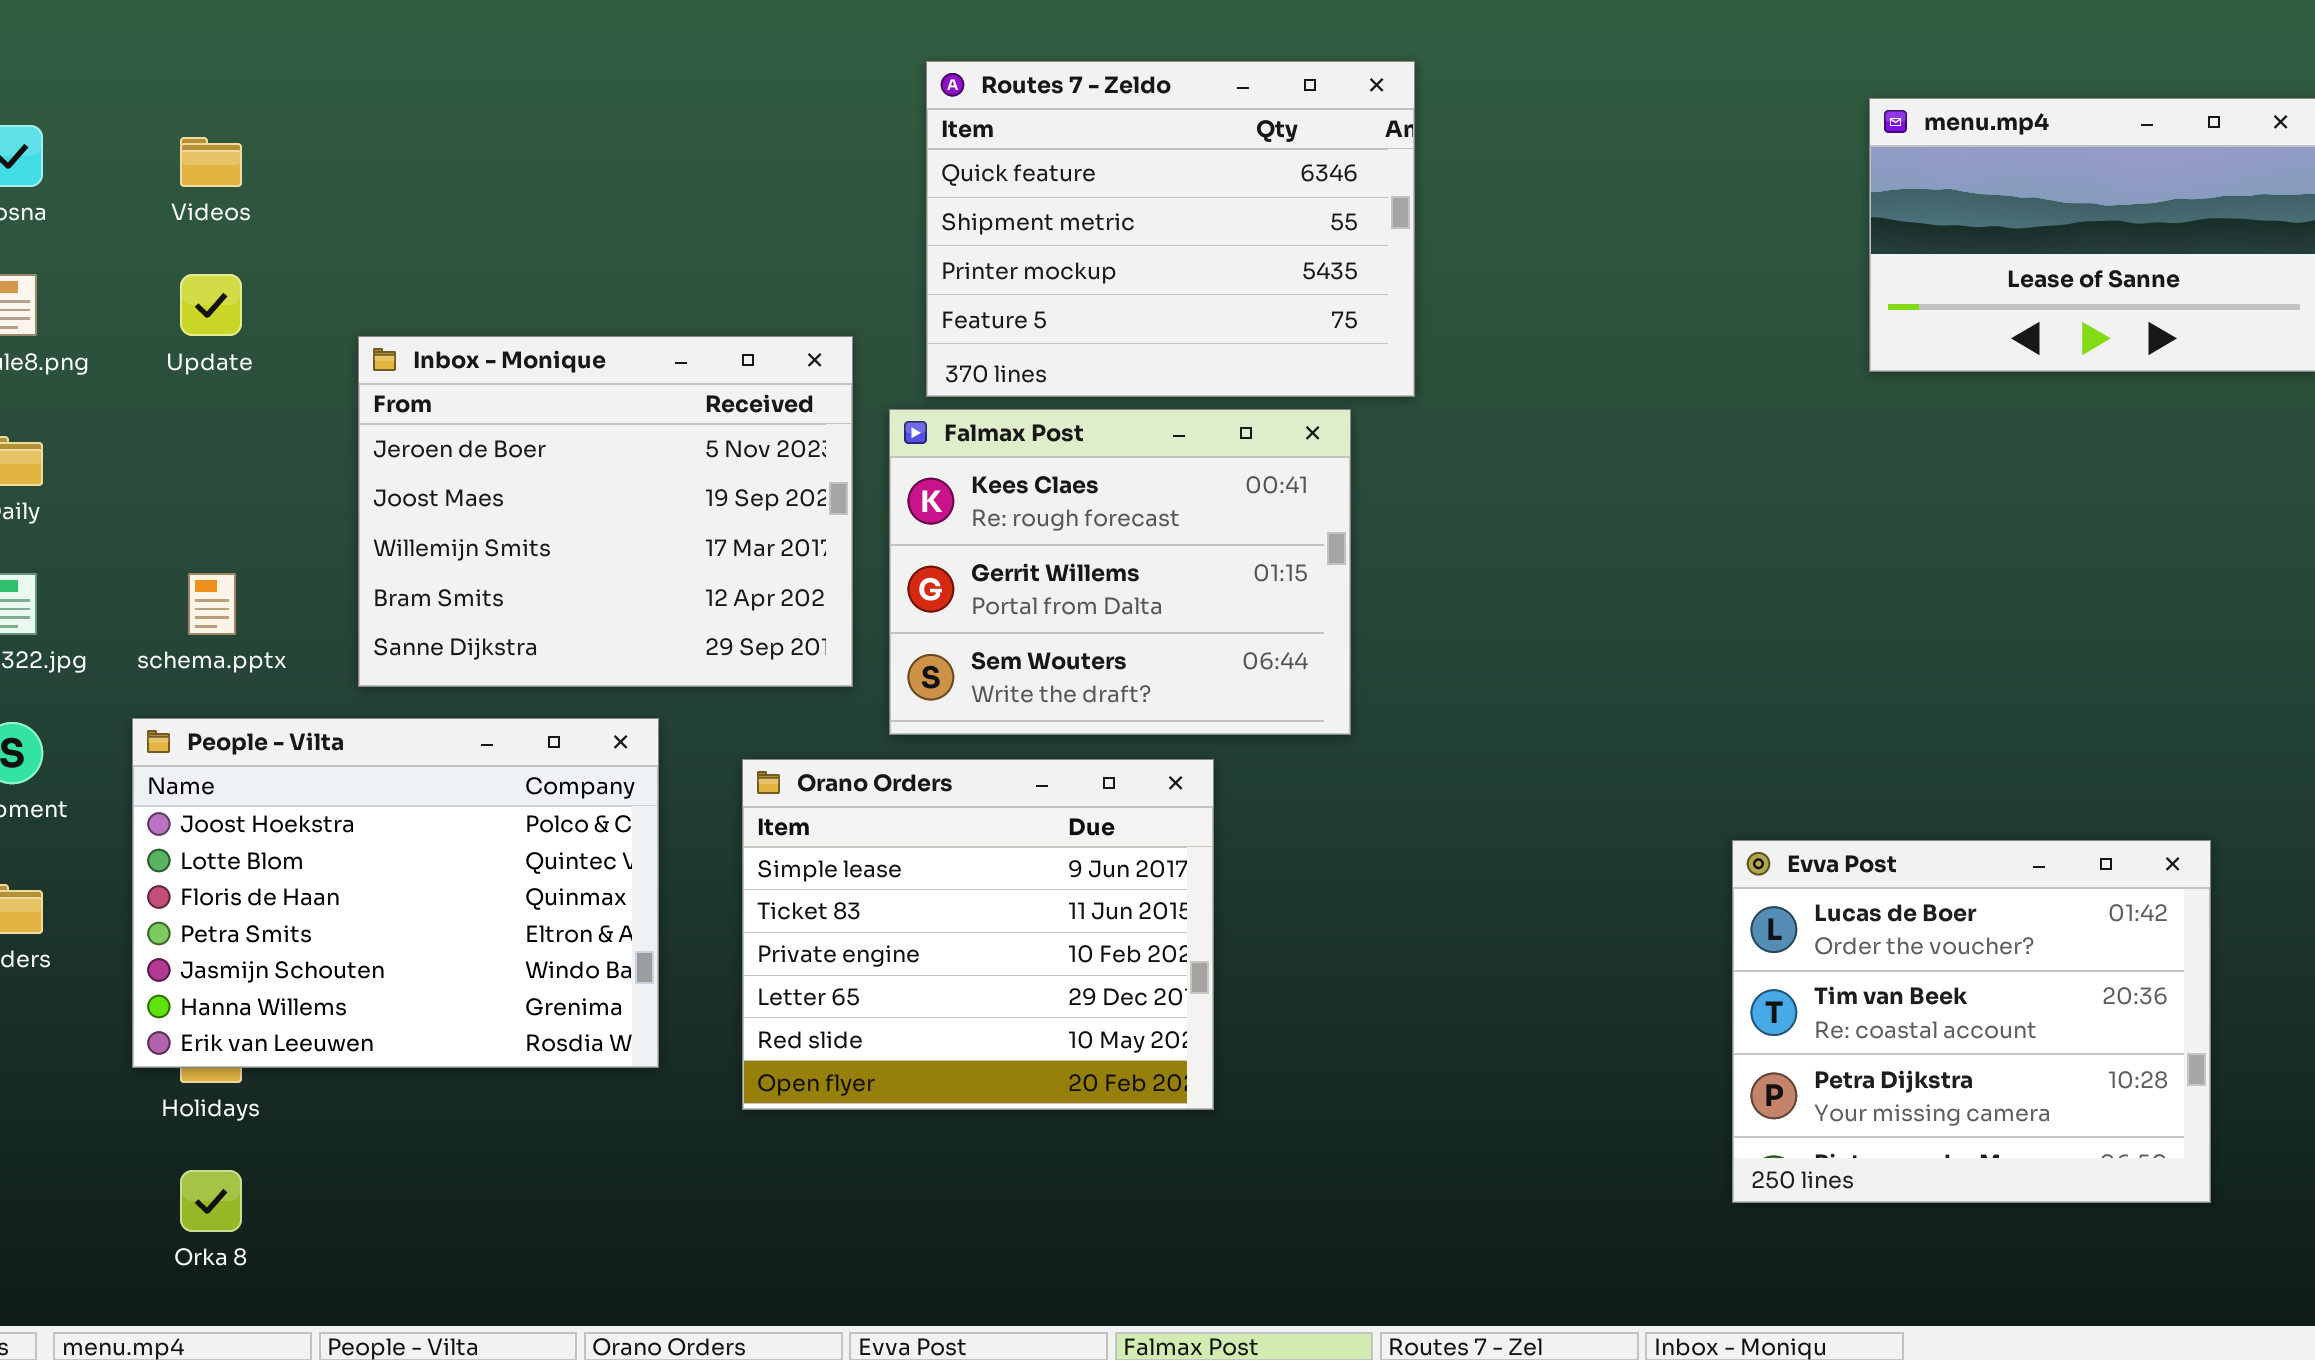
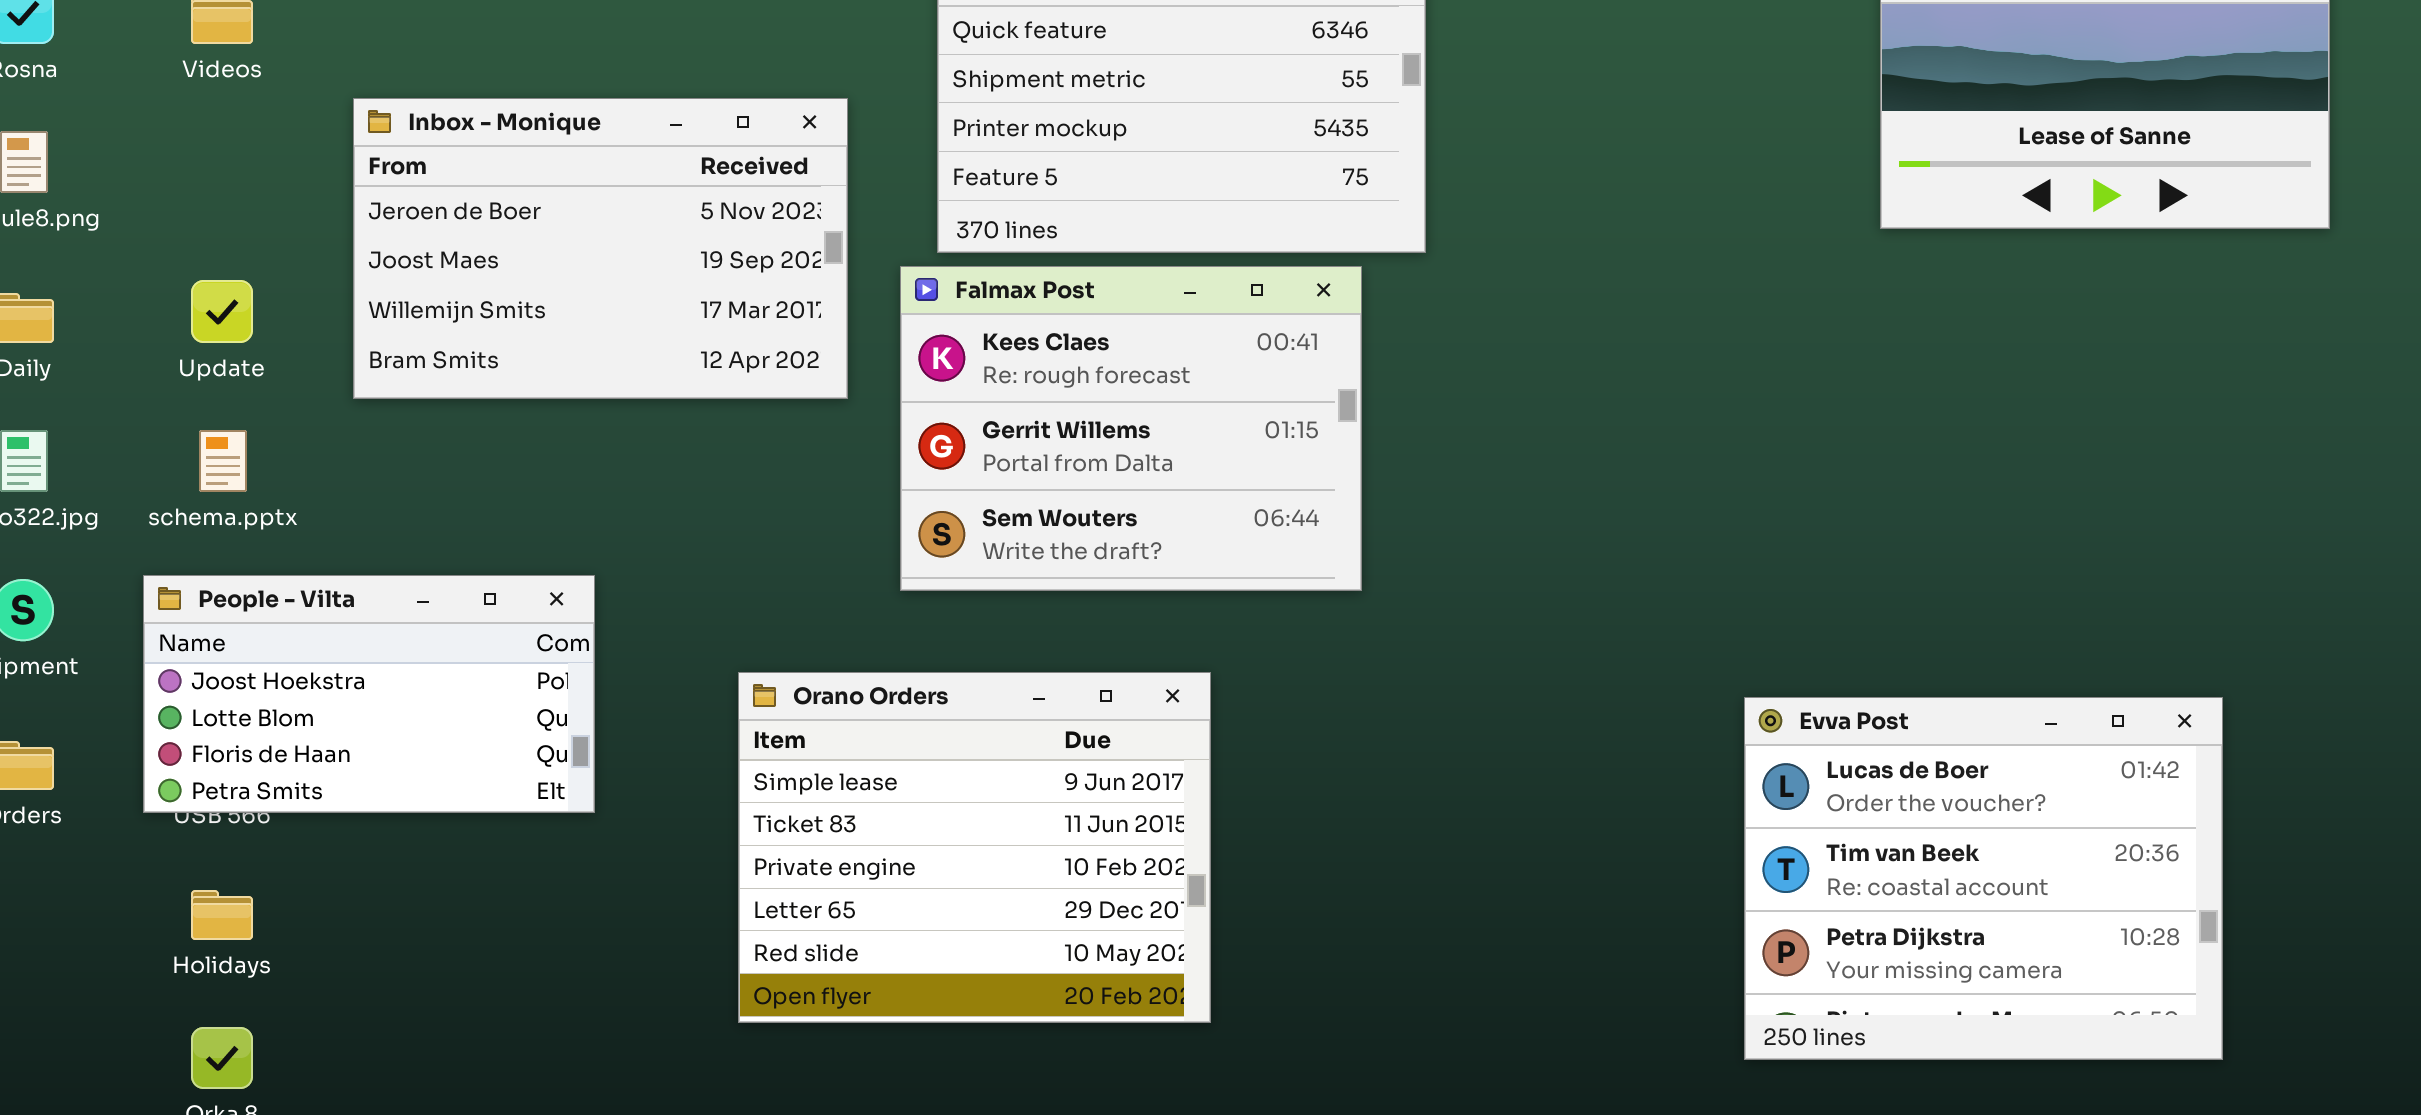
Update: [180,274,242,336] -> [191,280,253,343], moved
Inbox - Monique: [358,336,853,687] -> [353,98,848,399], moved, resized
People - Vilta: [132,718,659,1068] -> [143,575,595,813], resized
Orano Orders: [742,759,1214,1110] -> [738,672,1211,1023], moved

